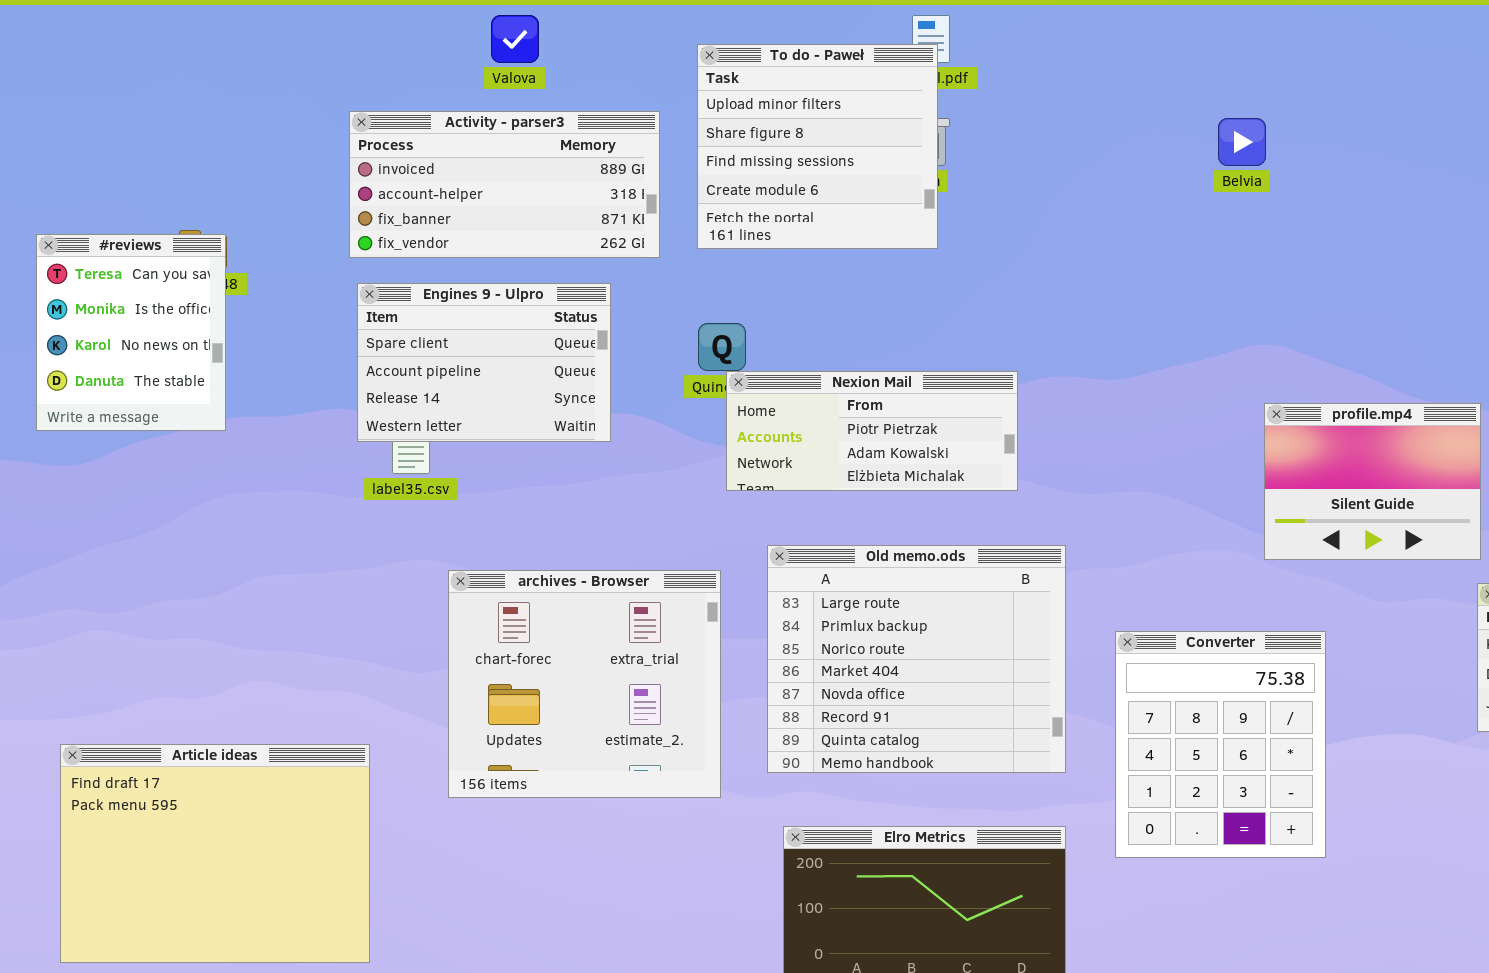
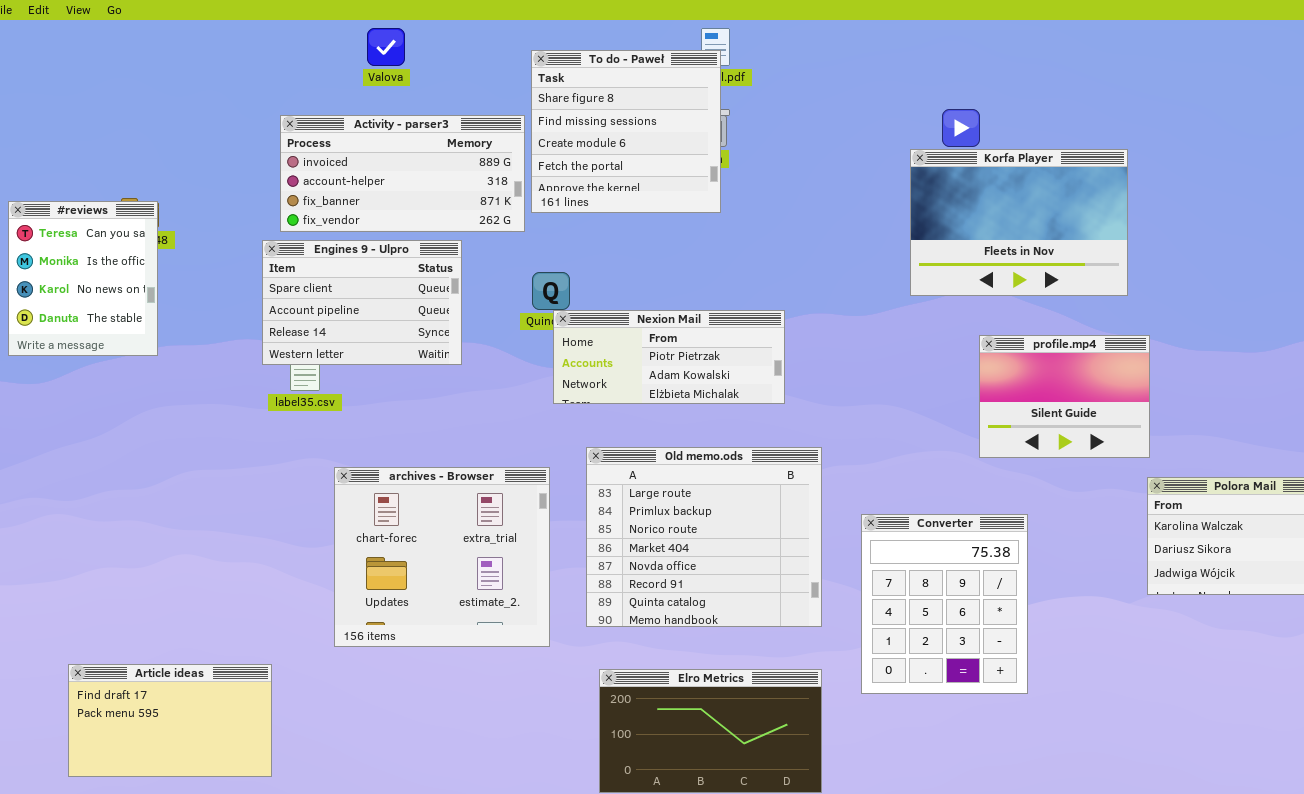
To do - Paweł: [697,44,938,249] -> [531,50,721,213], scrolled down 1 row
Activity - parser3: [349,111,660,258] -> [280,115,525,232], moved
Korfa Player: none -> [910,149,1128,296], opened
Article ideas: [60,744,370,963] -> [68,664,272,777], resized

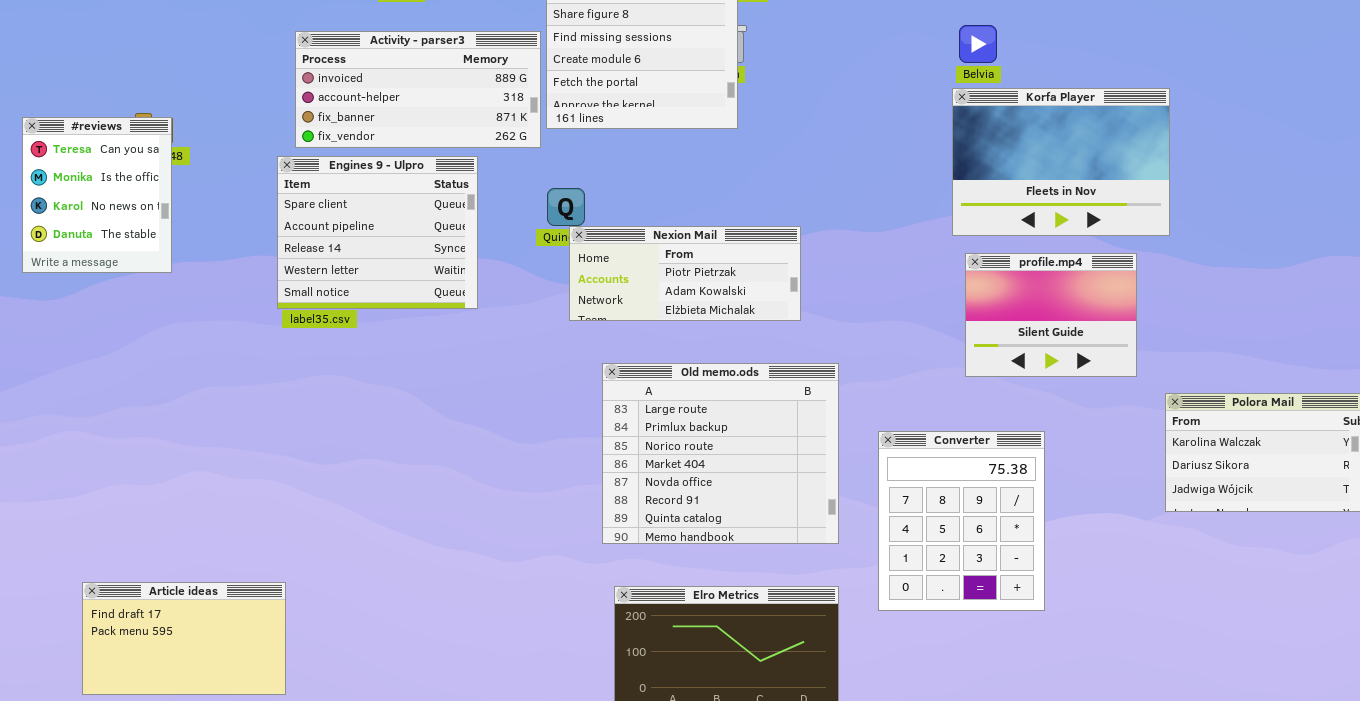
Korfa Player: [910,149,1128,296] -> [952,88,1170,236], moved
Engines 9 - Ulpro: [262,240,462,365] -> [277,156,478,309], resized
profile.mp4: [979,335,1150,458] -> [965,253,1137,377], moved
archives - Browser: [334,467,550,647] -> none, closed

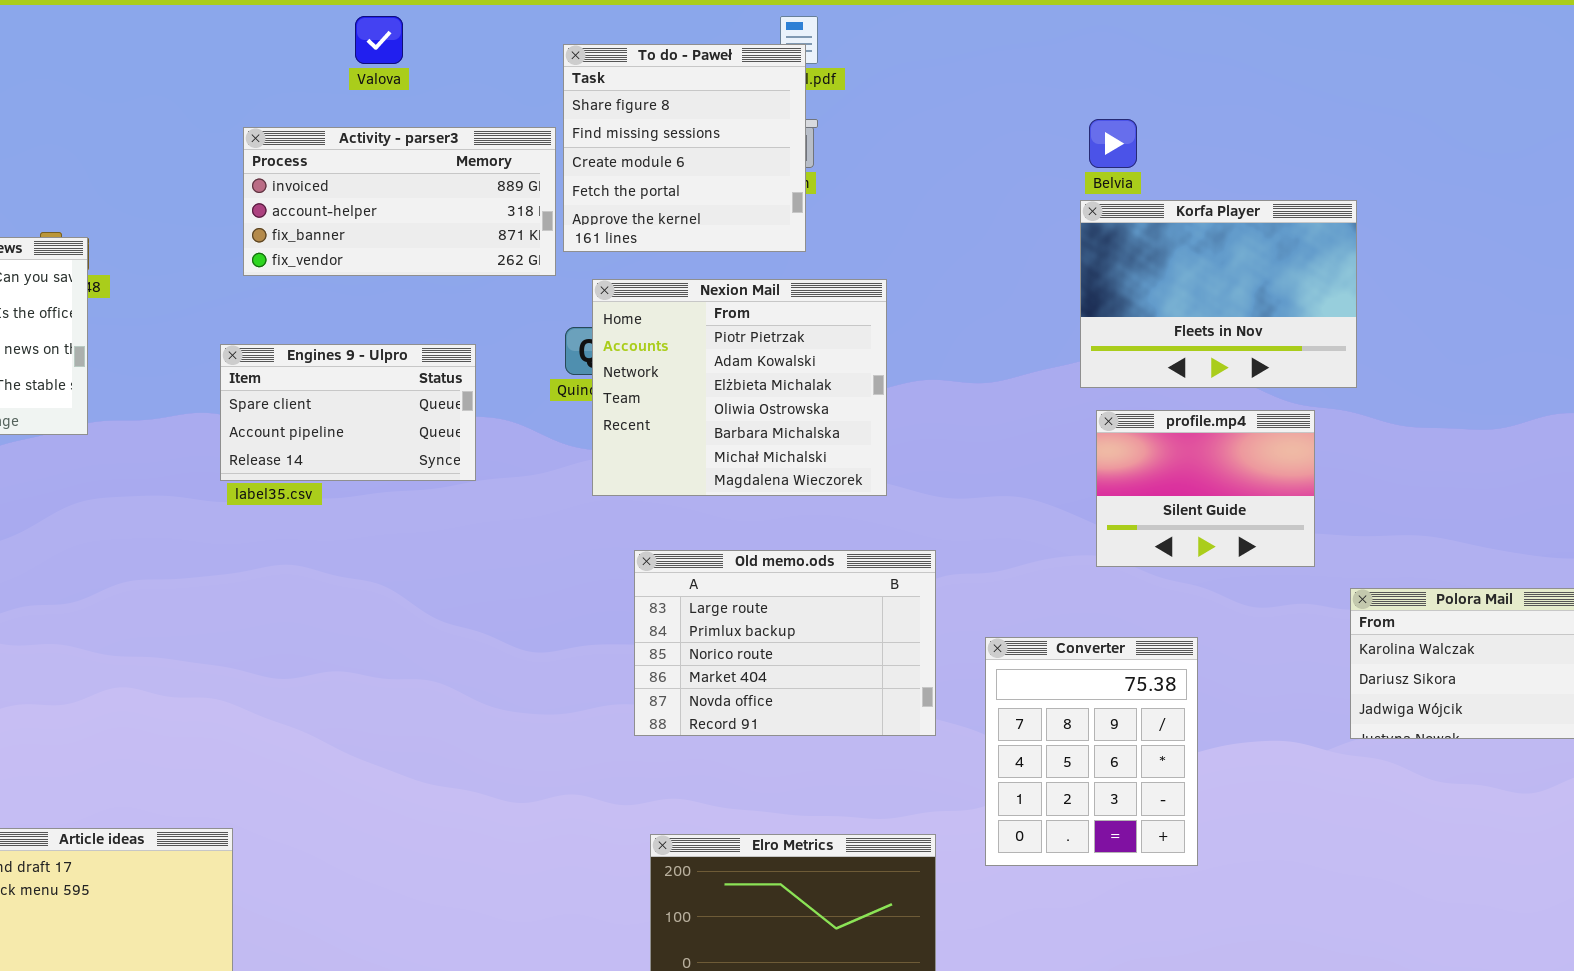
Engines 9 - Ulpro: [277,156,478,309] -> [220,344,476,481], resized
Nexion Mail: [569,226,801,321] -> [592,279,887,496], resized
Old memo.ods: [602,363,839,544] -> [634,550,936,736], resized

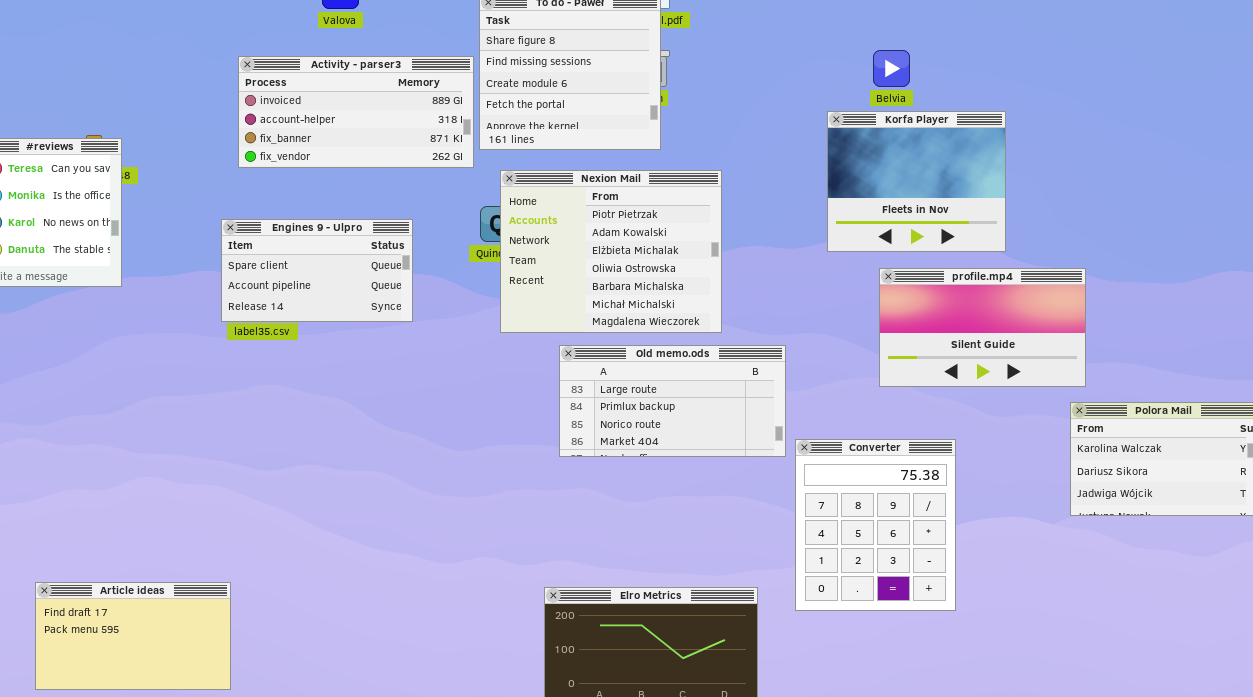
Korfa Player: [1080,200,1357,388] -> [827,111,1006,252], moved, resized
profile.mp4: [1096,410,1315,567] -> [879,268,1086,387], resized
Old memo.ods: [634,550,936,736] -> [559,345,786,457], moved, resized

